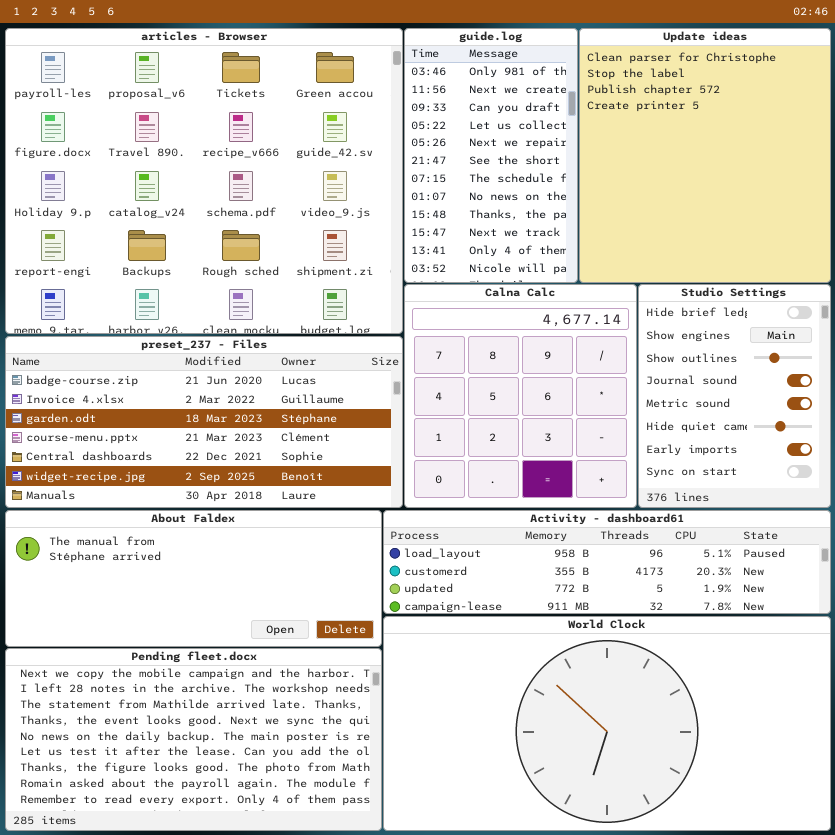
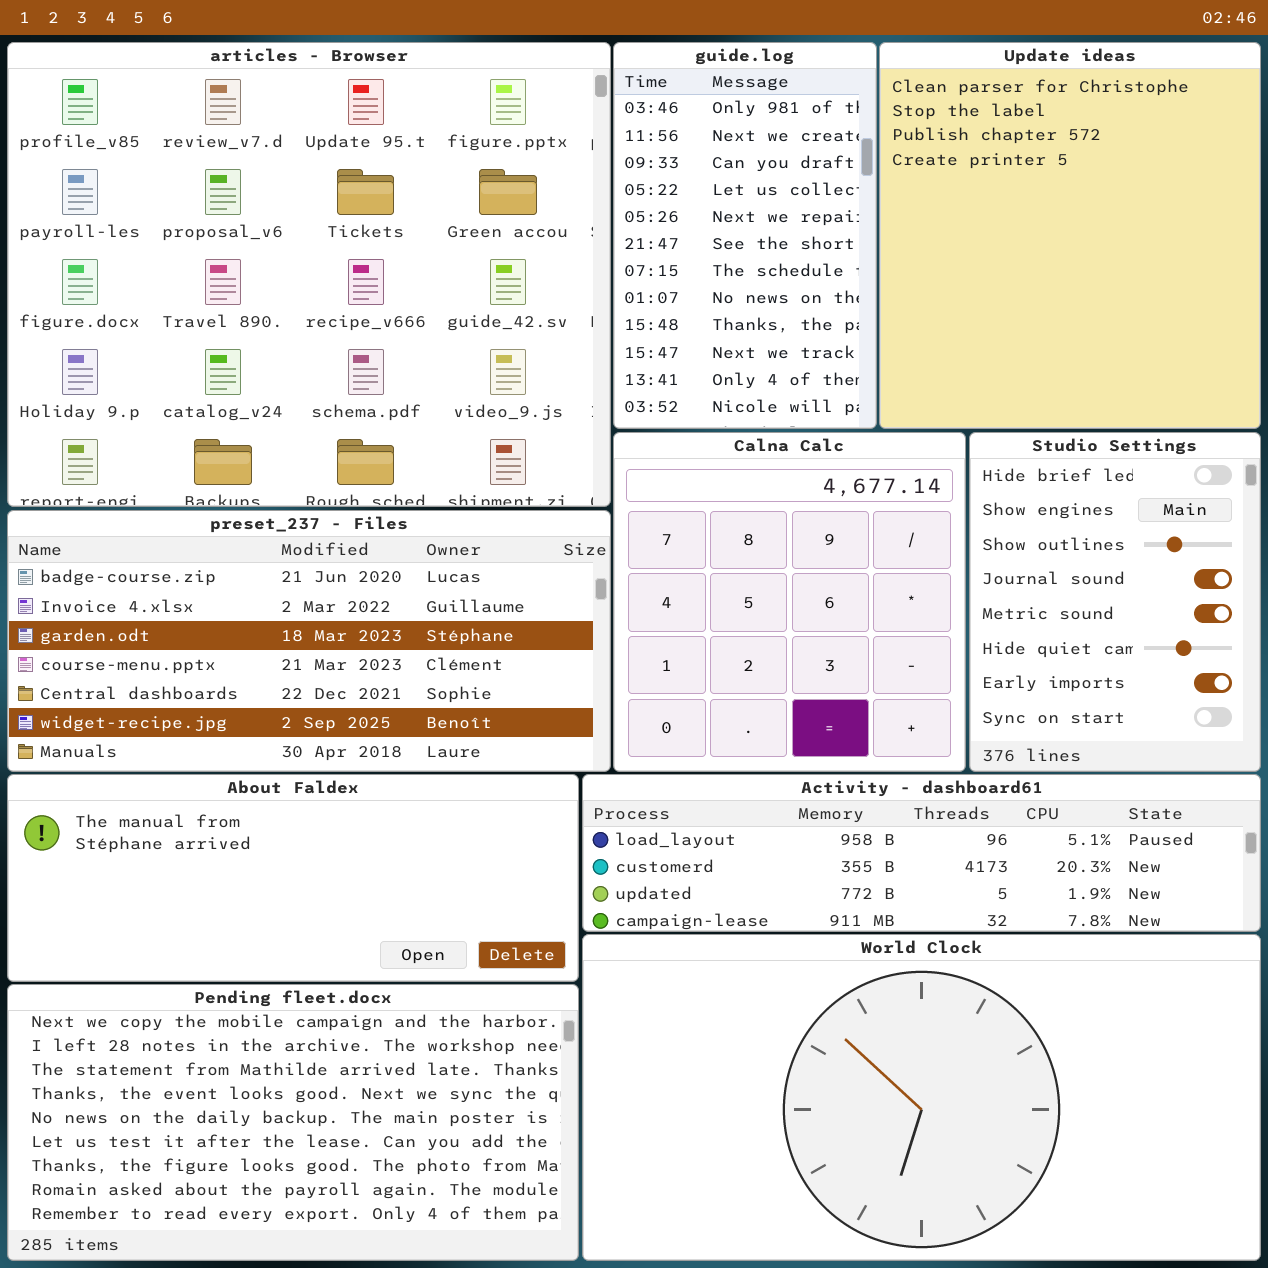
articles - Browser: [5,28,403,334] -> [7,42,611,507], scrolled up 1 row

